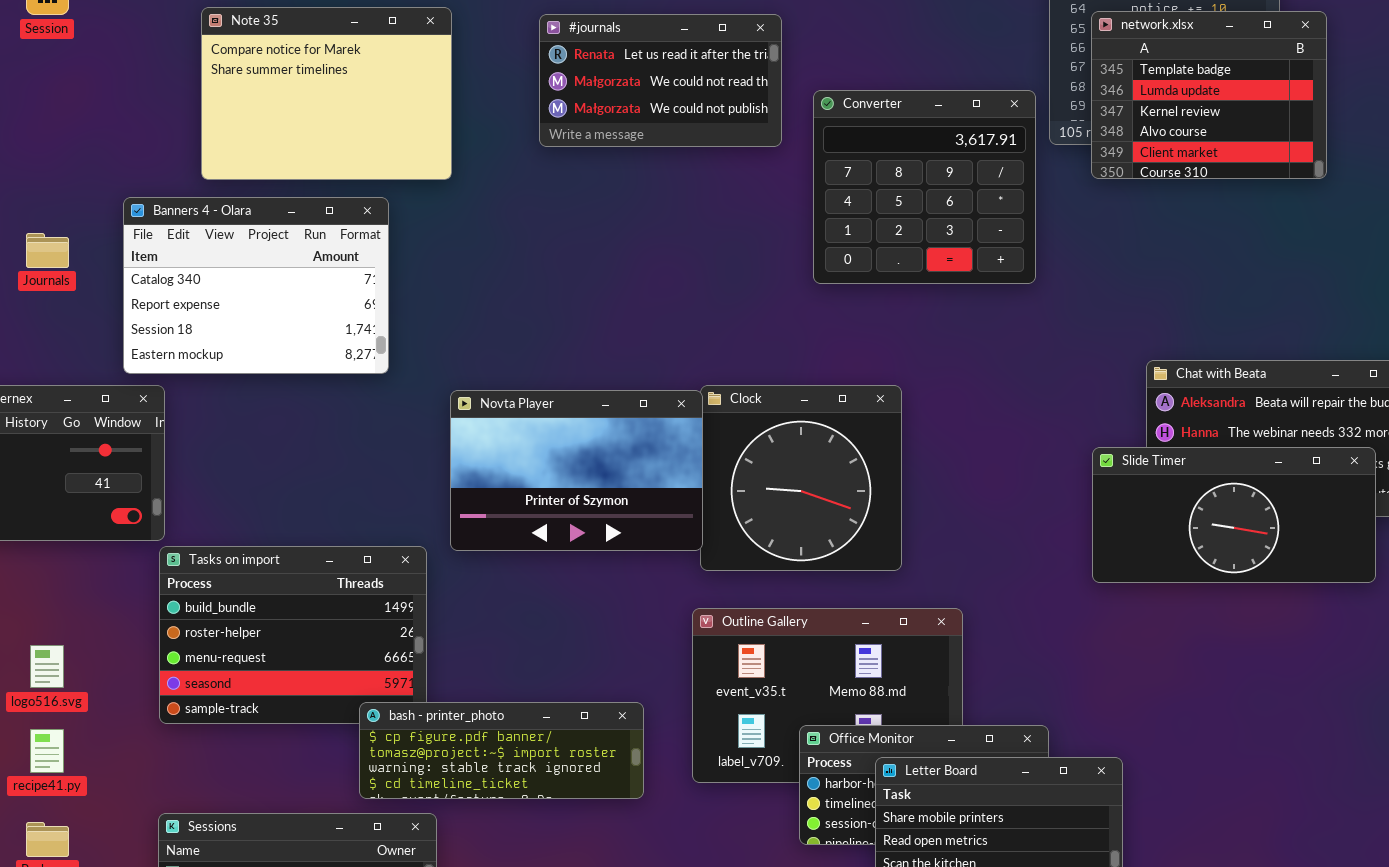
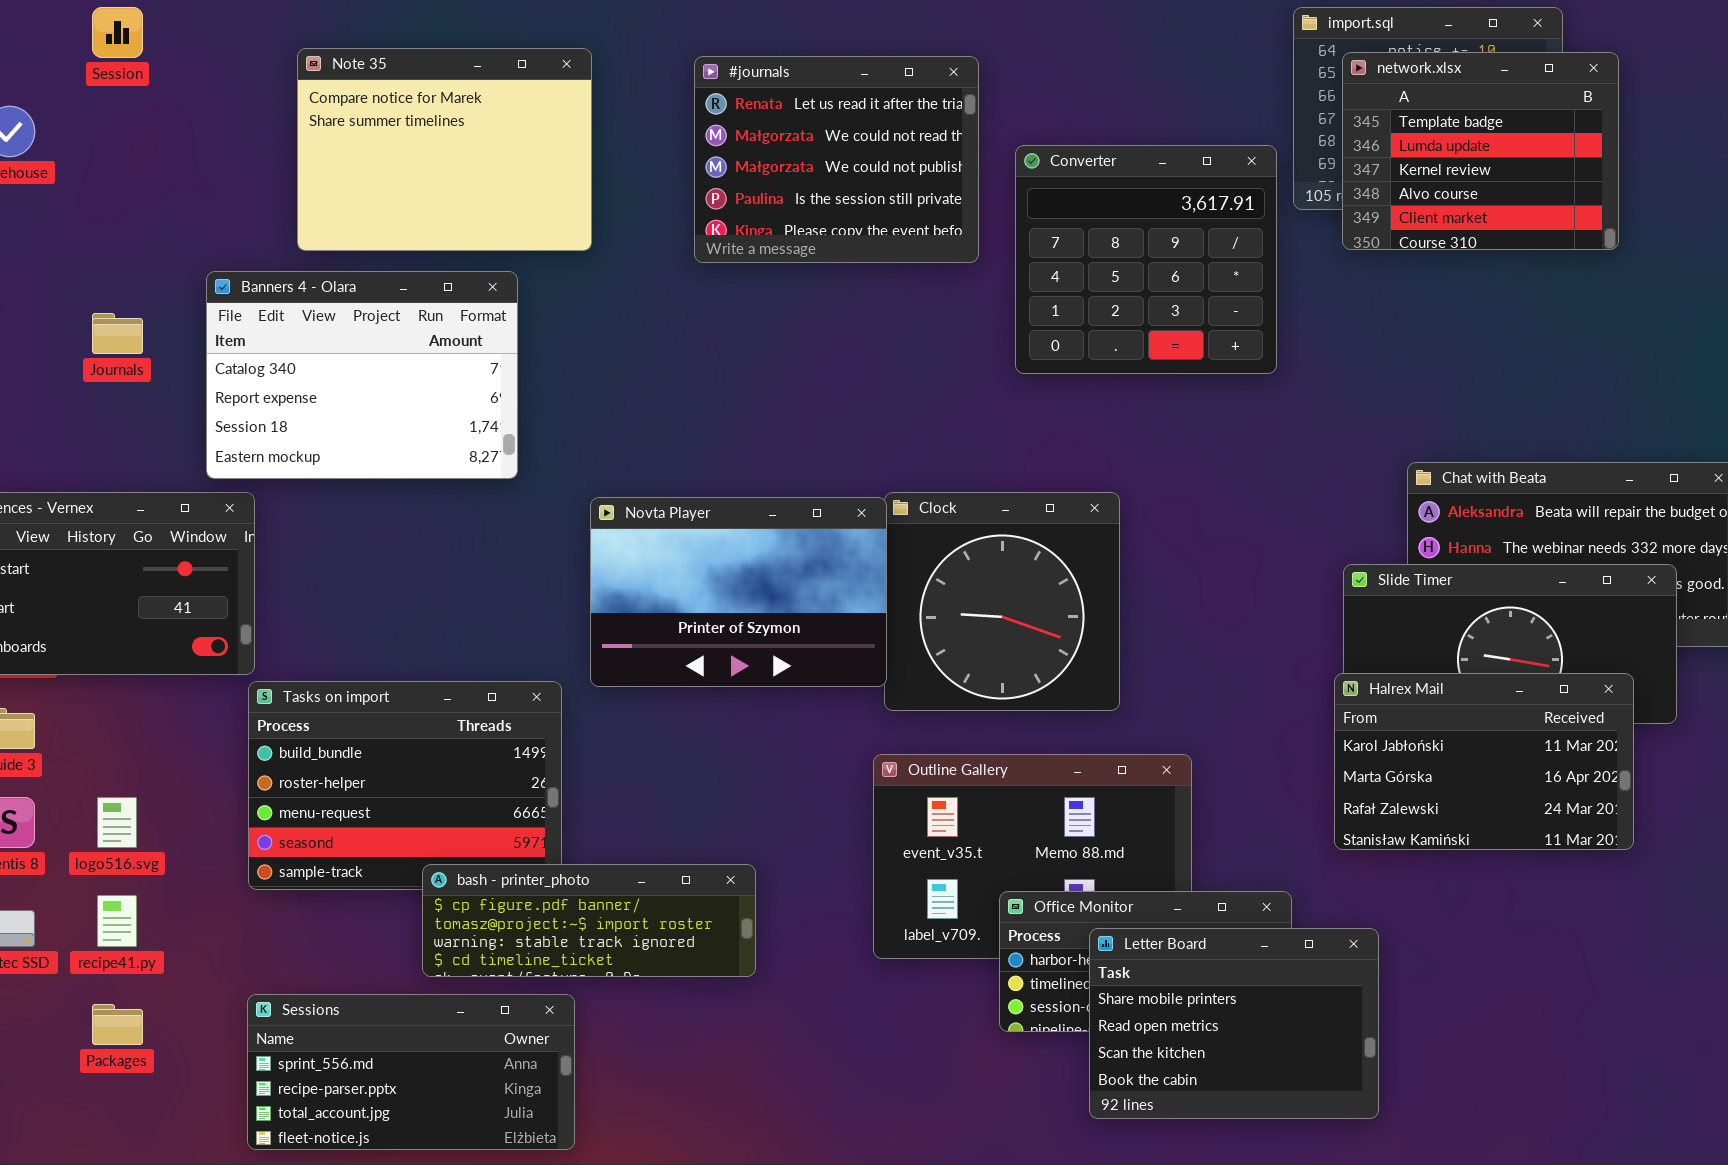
#journals: [539,14,782,147] -> [694,56,979,263], resized
Halrex Mail: none -> [1334,673,1634,850], opened
bash - printer_photo: [359,702,644,799] -> [422,864,756,977], moved

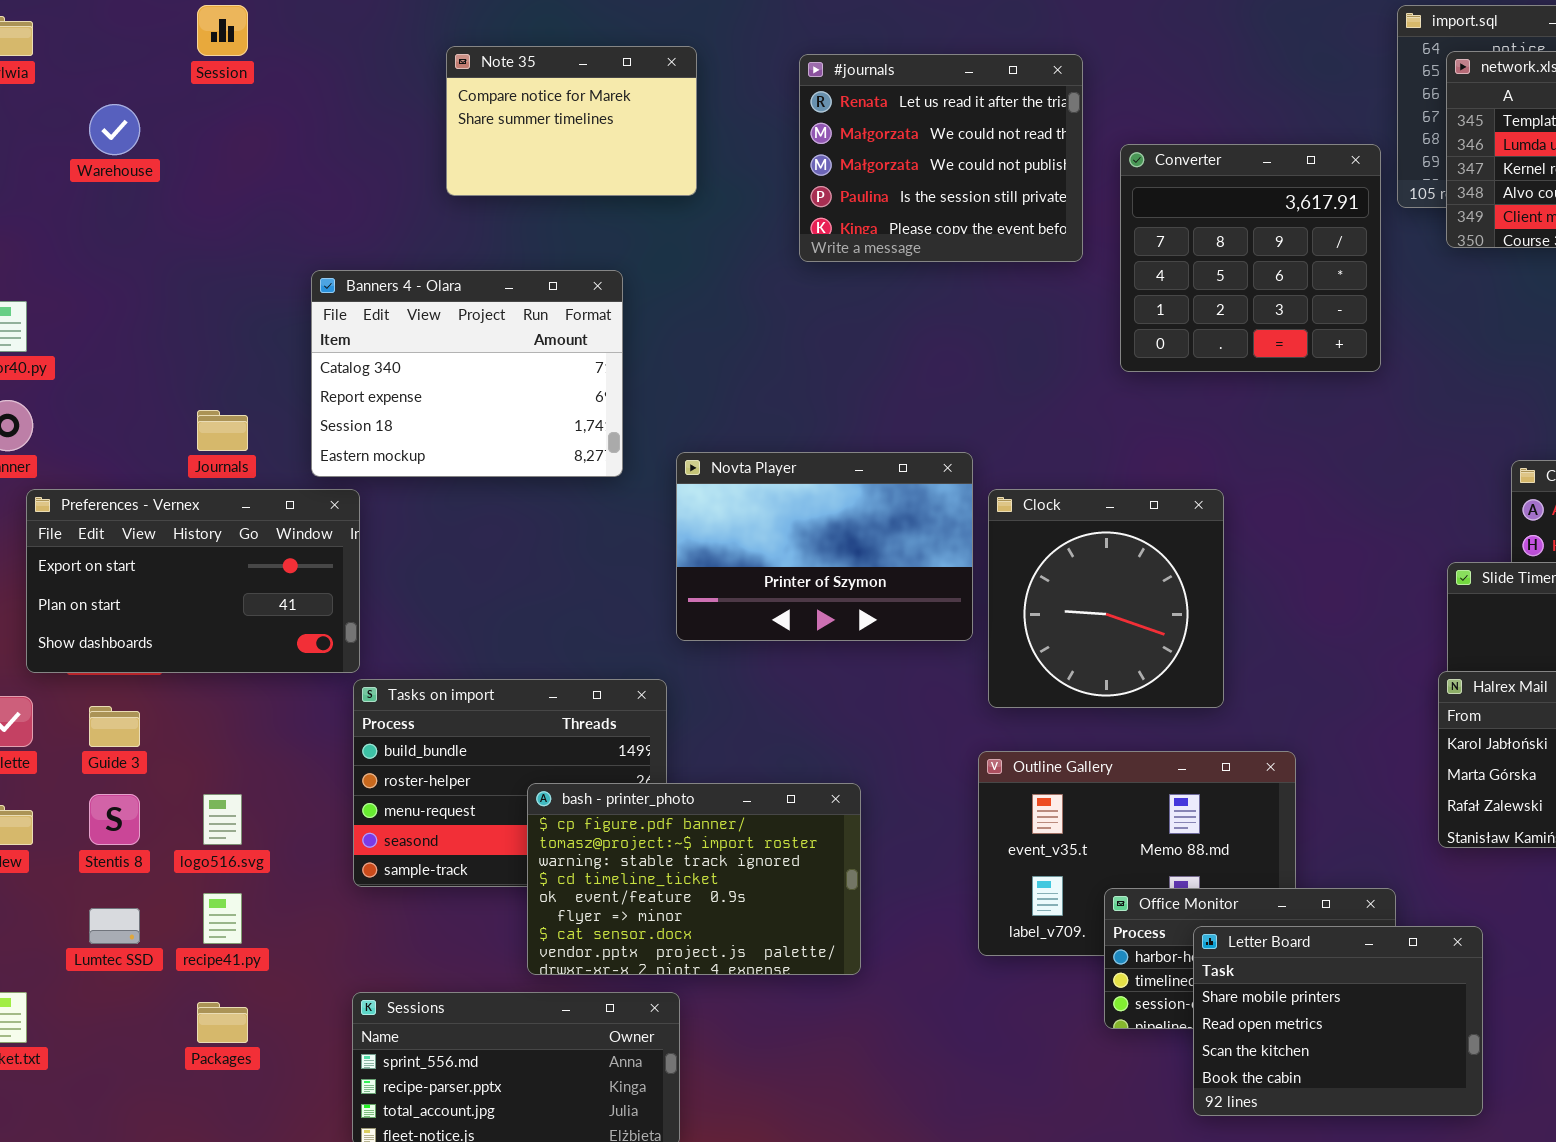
Note 35: [297,48,592,251] -> [446,46,697,196], resized
Journals: [92,313,143,354] -> [197,410,248,451], moved
Novta Player: [590,497,887,687] -> [676,452,973,641], moved
bash - printer_photo: [422,864,756,977] -> [527,783,861,975], resized

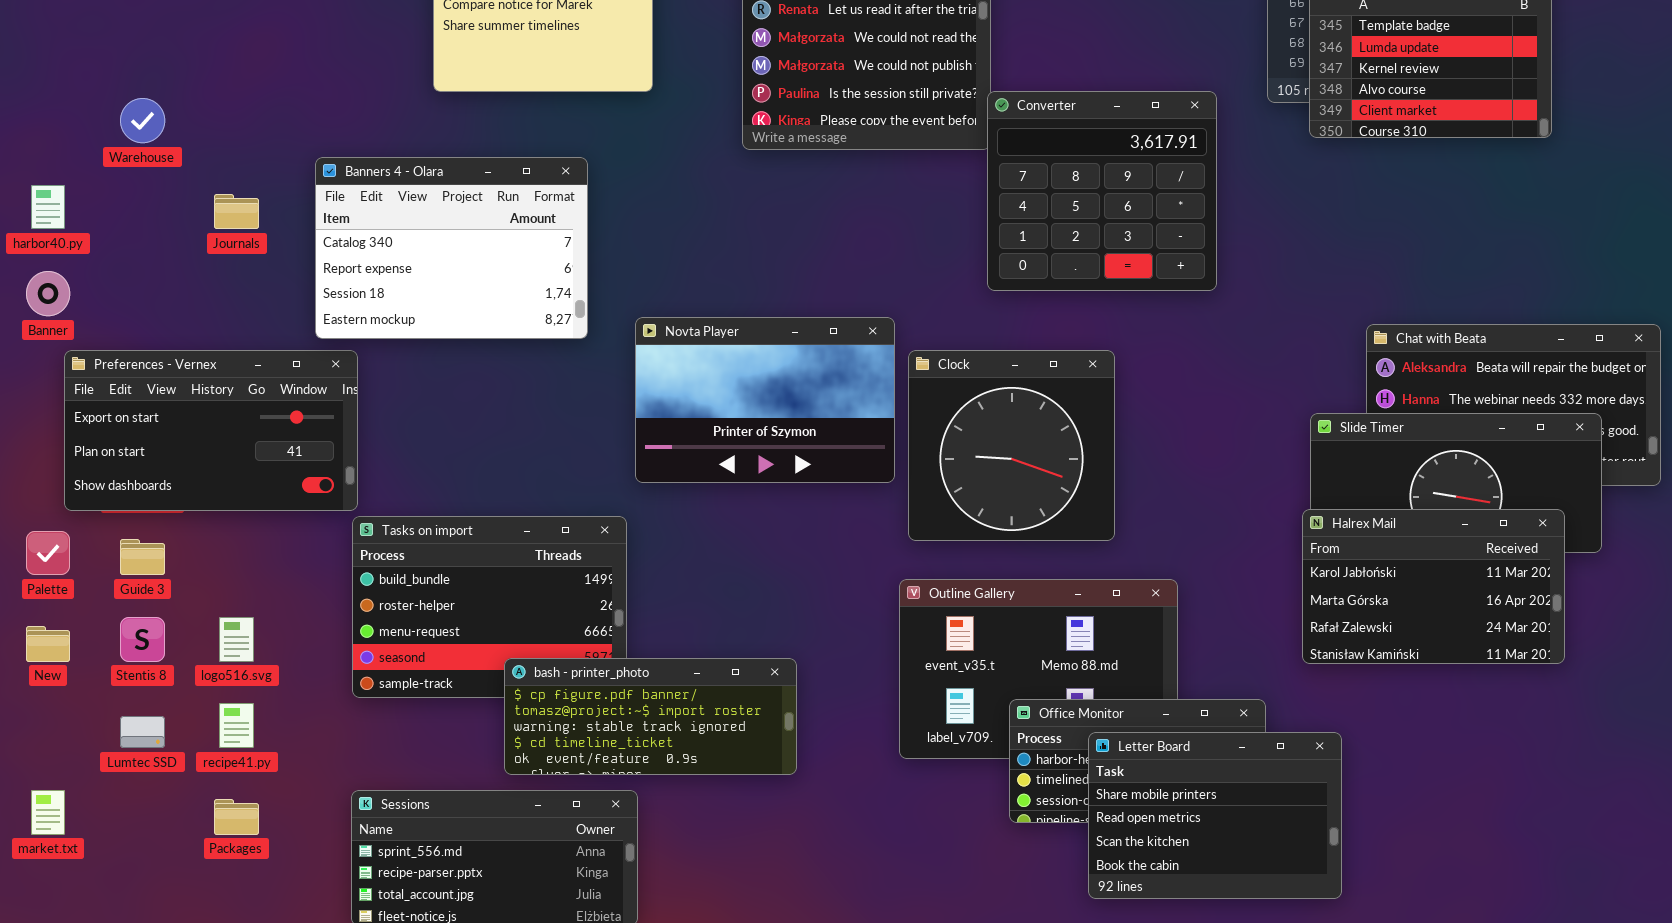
Warehouse: [89,104,140,155] -> [120,98,165,143], moved
Converter: [1120,144,1381,372] -> [987,91,1217,291], moved
Journals: [197,410,248,451] -> [214,194,259,229], moved
bash - printer_photo: [527,783,861,975] -> [504,658,797,775], resized

